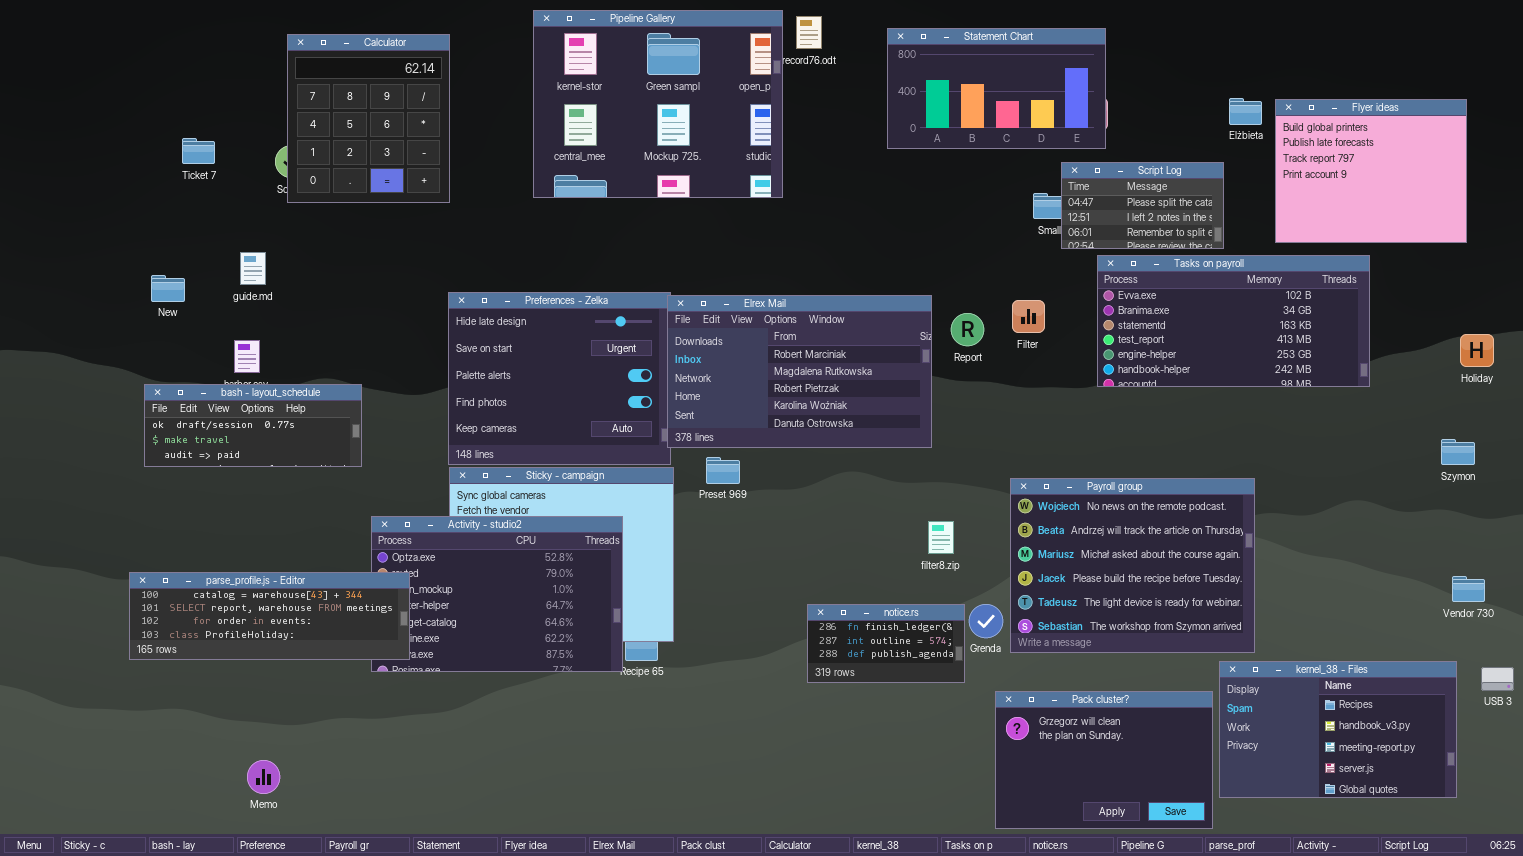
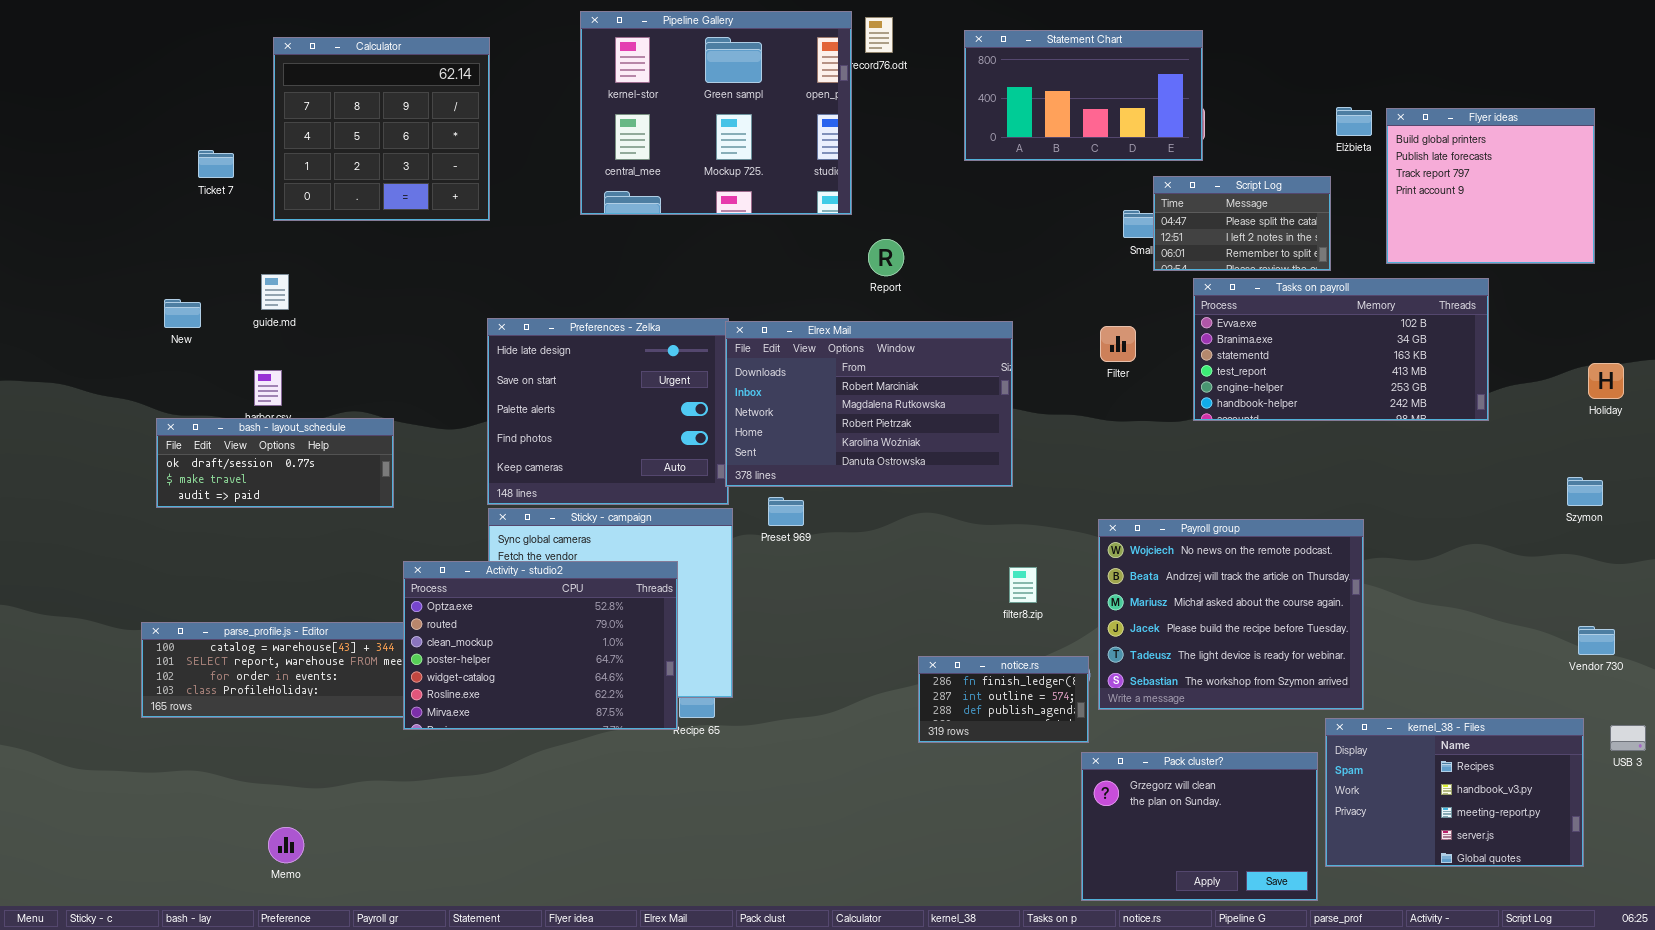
Calculator: [287,34,450,203] -> [273,37,490,221], resized
Report: [951,313,984,346] -> [868,239,904,276], moved
Activity - studio2: [371,516,623,672] -> [403,561,678,730], raised
notice.rs: [807,604,965,683] -> [918,656,1089,743], moved

